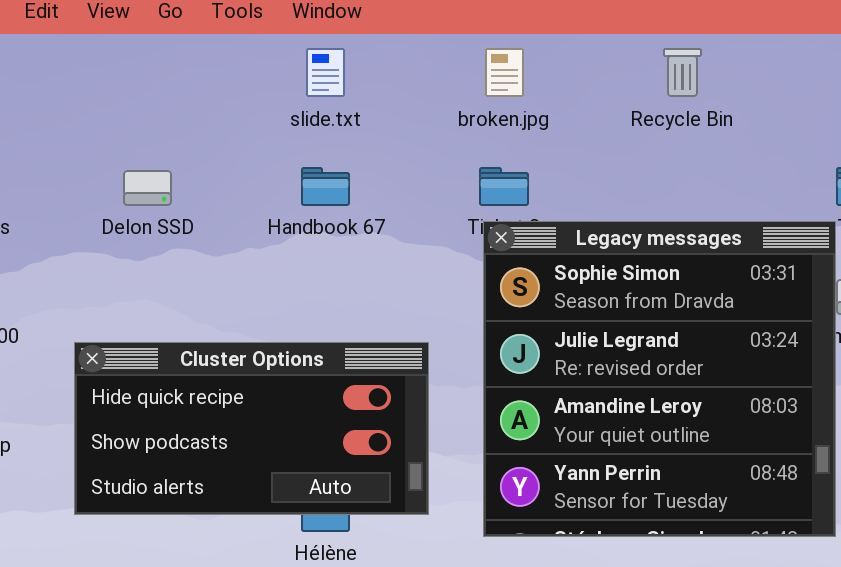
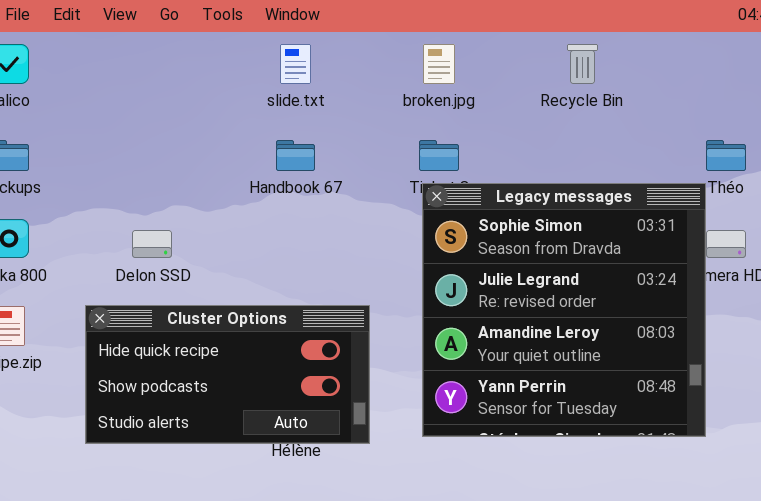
Delon SSD: [123,170,172,206] -> [132,230,172,258], moved
Cluster Options: [74,342,429,515] -> [85,305,370,444], moved

